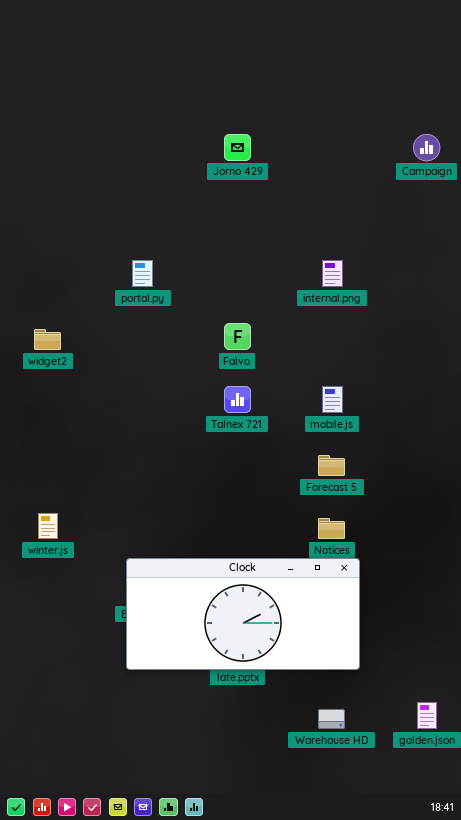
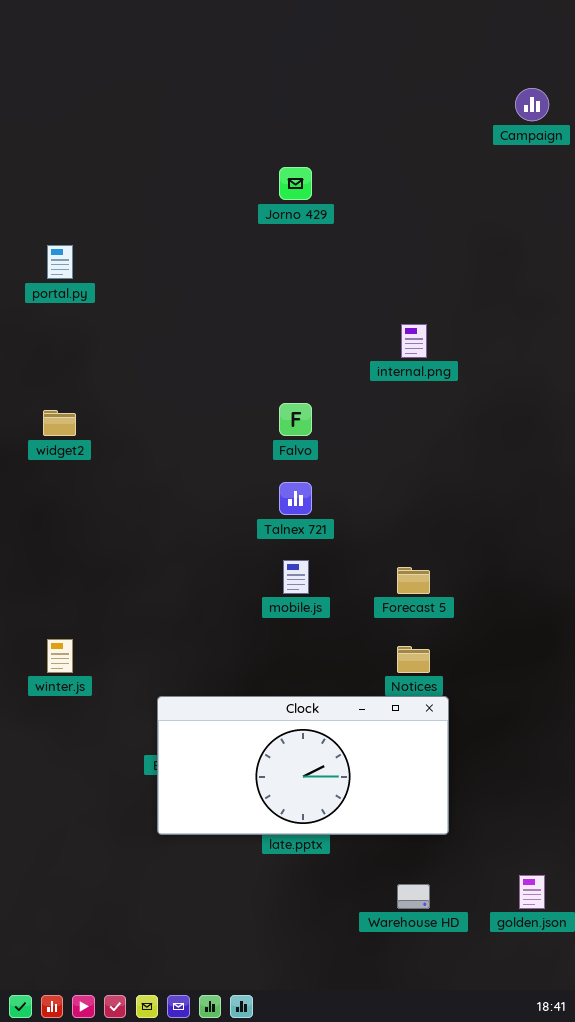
Campaign: [413,134,440,161] -> [515,88,549,121], moved
portal.py: [132,260,153,287] -> [47,245,73,279], moved
mobile.js: [322,386,343,413] -> [283,560,309,594], moved

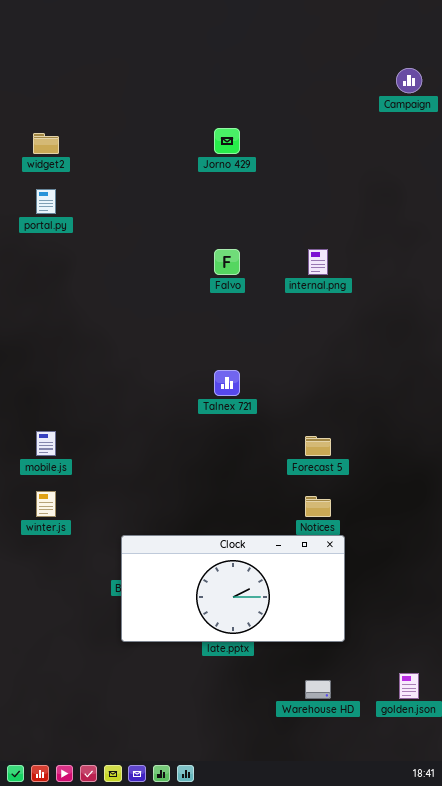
Falvo: [279,403,312,436] -> [214,249,240,275], moved
widget2: [43,410,76,436] -> [33,133,59,154], moved
mobile.js: [283,560,309,594] -> [36,431,56,456], moved

